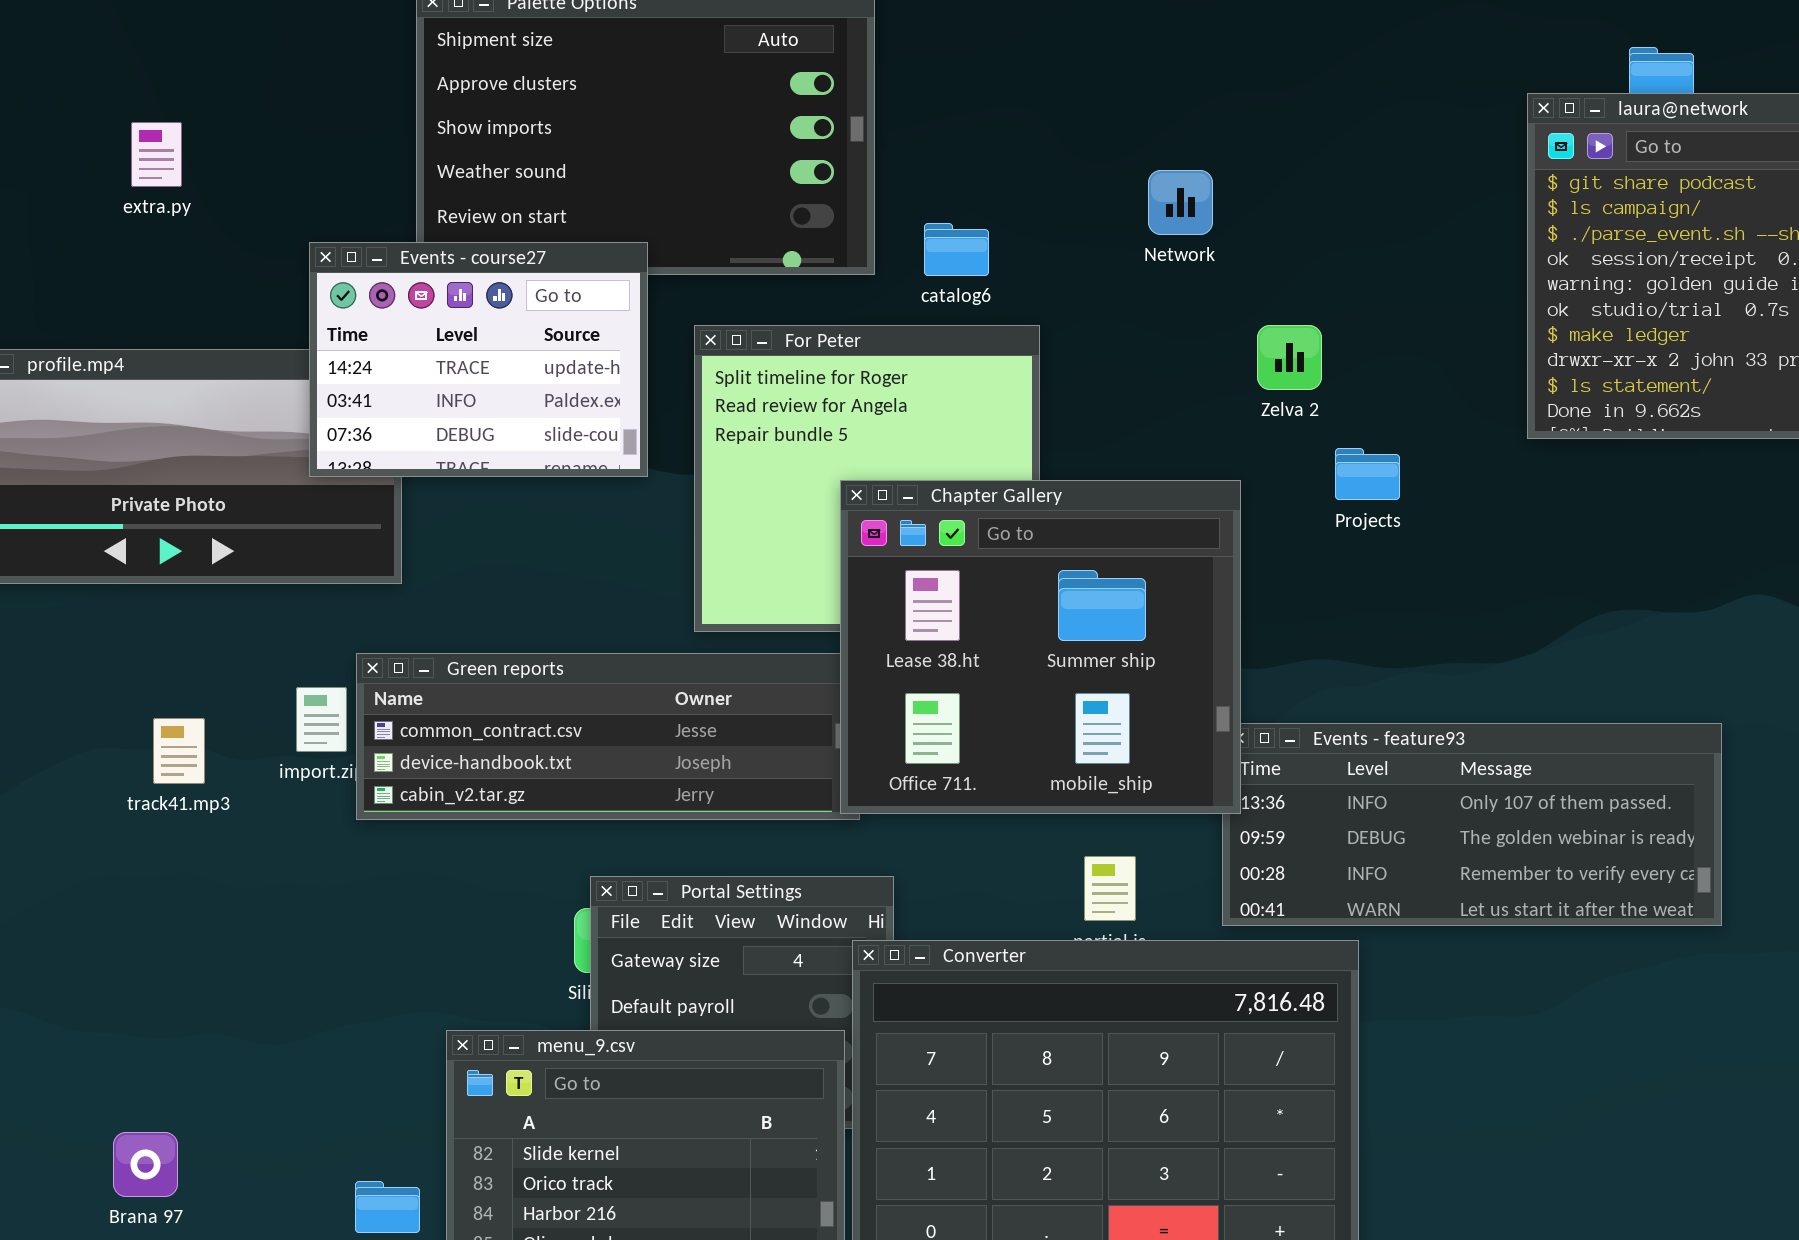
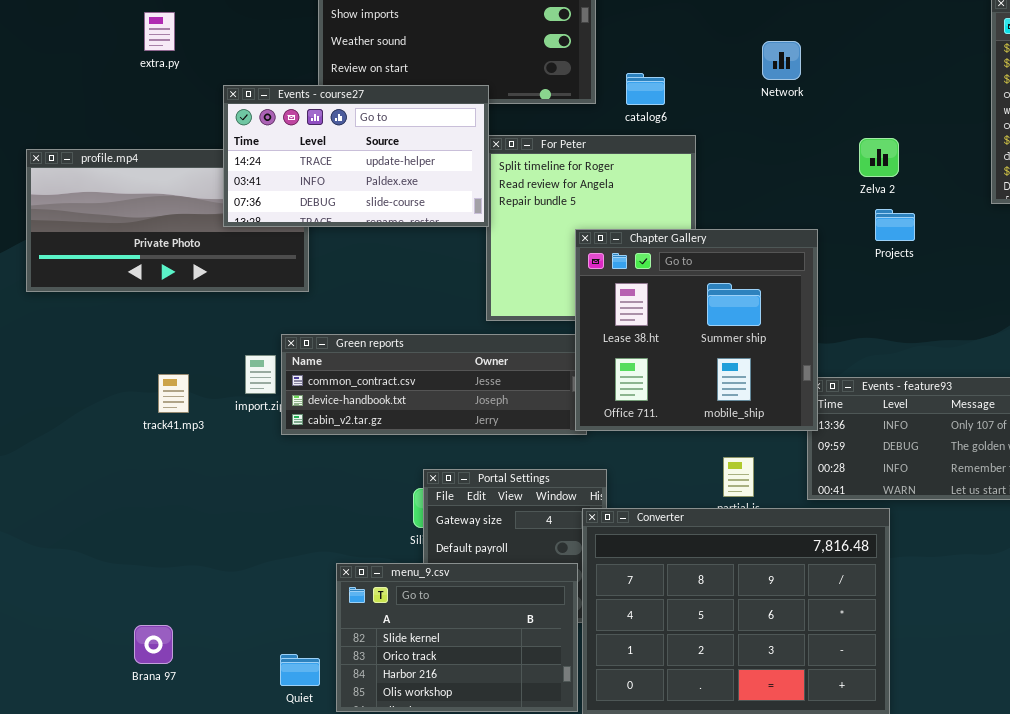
Events - course27: [309,242,648,477] -> [223,85,489,227], moved, resized
Zelva 2: [1257,325,1322,390] -> [859,138,899,177], moved

